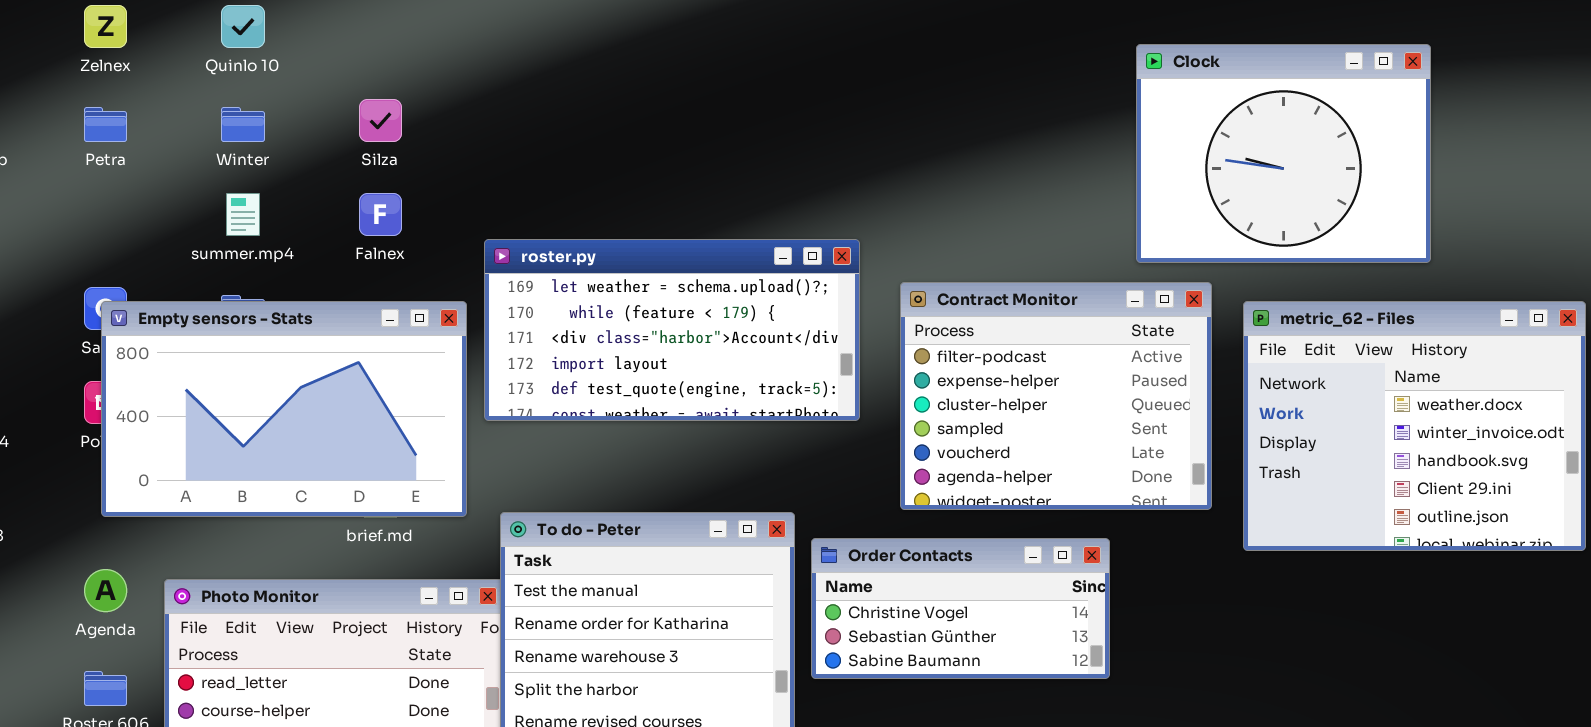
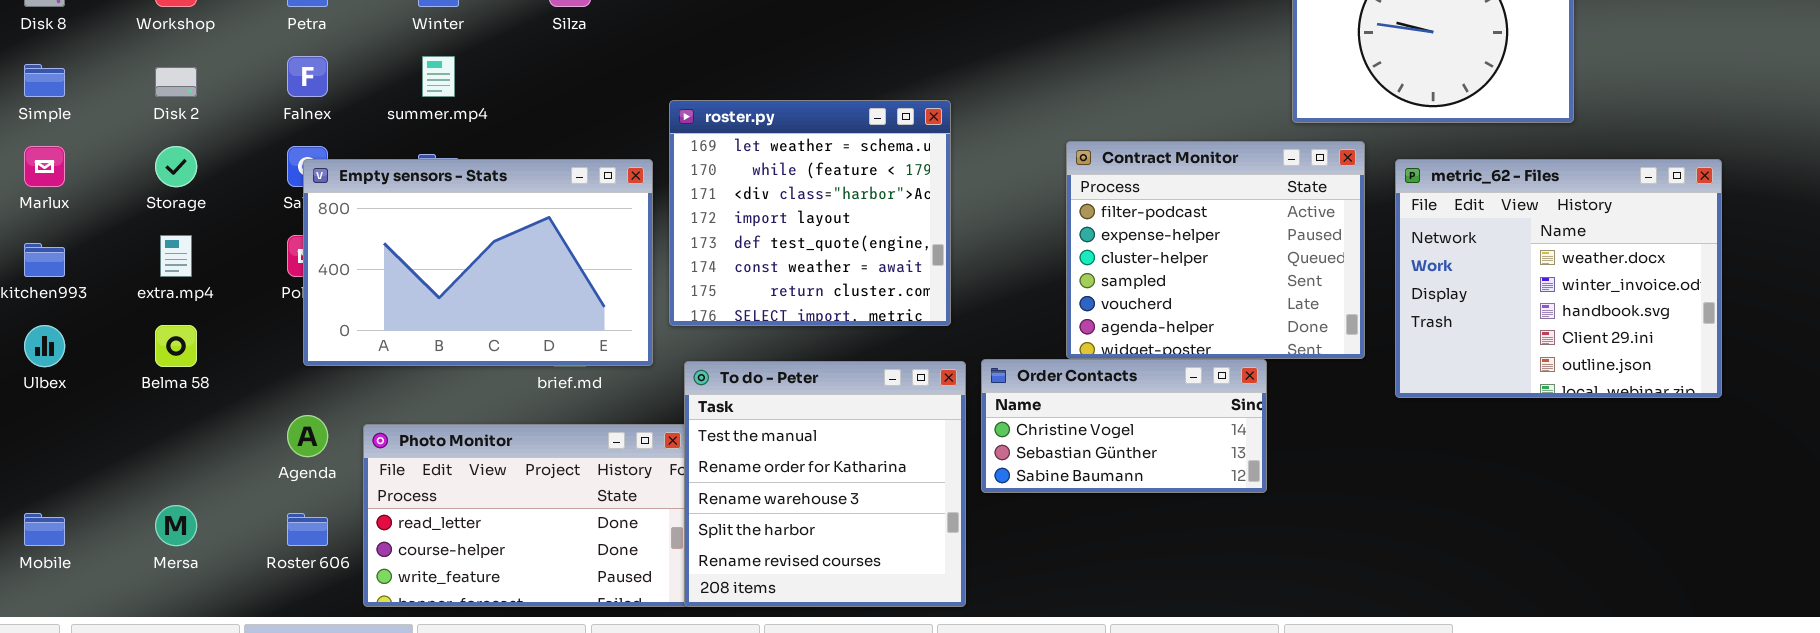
Falnex: [359,193,402,236] -> [287,56,328,97], moved
roster.py: [484,239,860,421] -> [669,100,951,326], resized
Order Contacts: [811,538,1110,679] -> [981,359,1267,493], moved

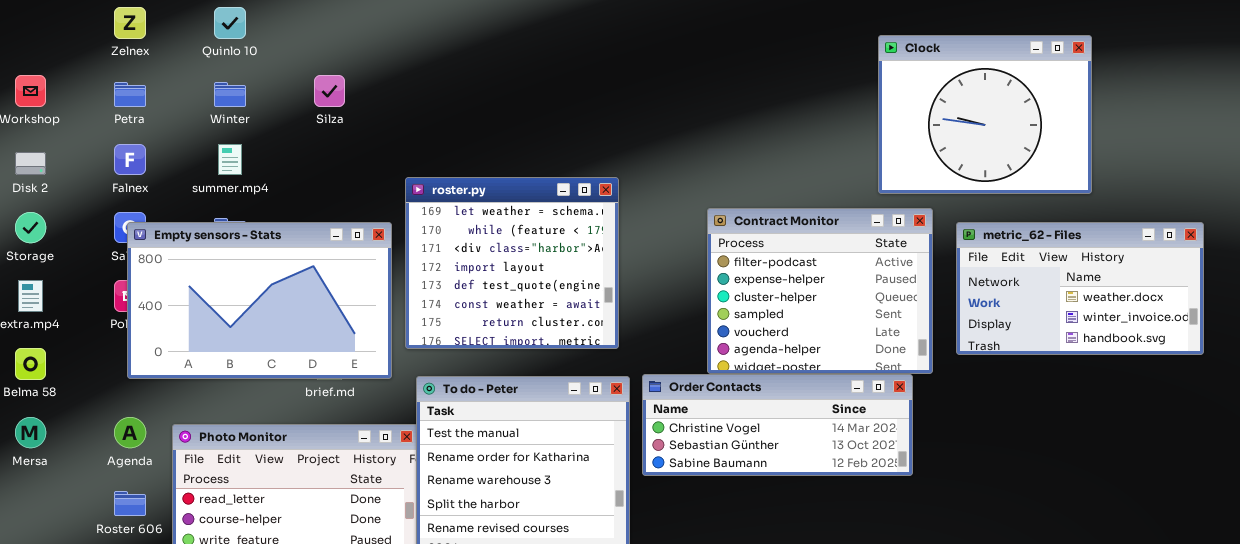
metric_62 - Files: [1395,159,1722,398] -> [956,222,1204,355], resized
Order Contacts: [981,359,1267,493] -> [642,374,913,476], resized
Mersa: [155,505,197,546] -> [15,417,46,448], moved

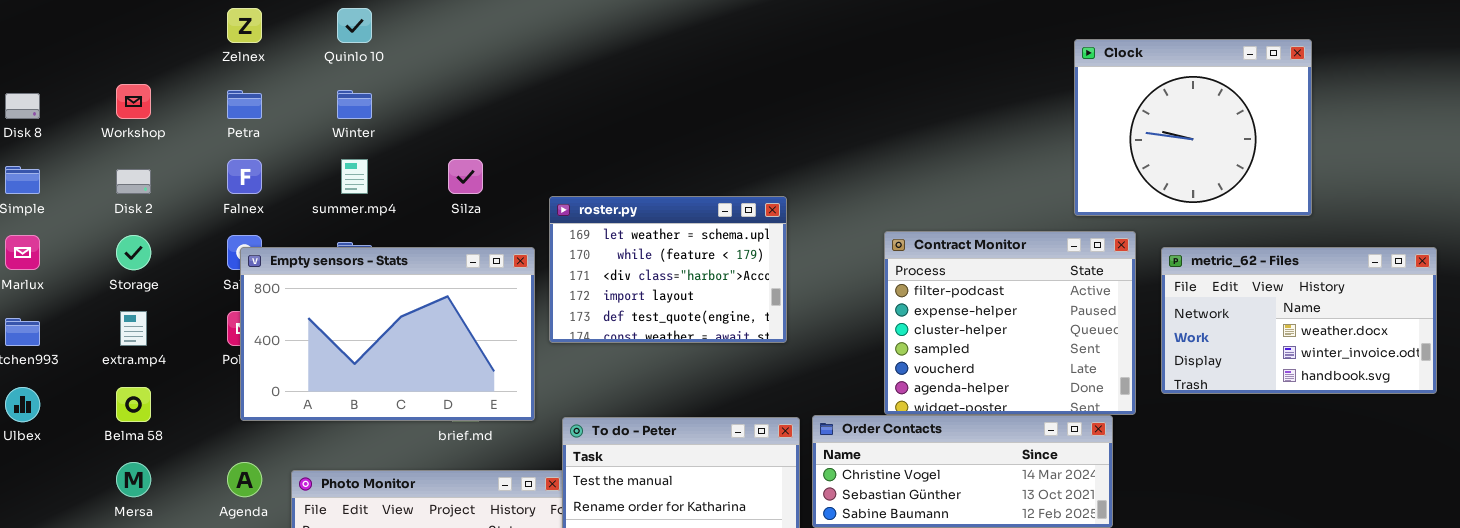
Silza: [314,75,345,107] -> [448,159,483,194], moved
roster.py: [405,177,619,349] -> [549,196,787,343], resized

